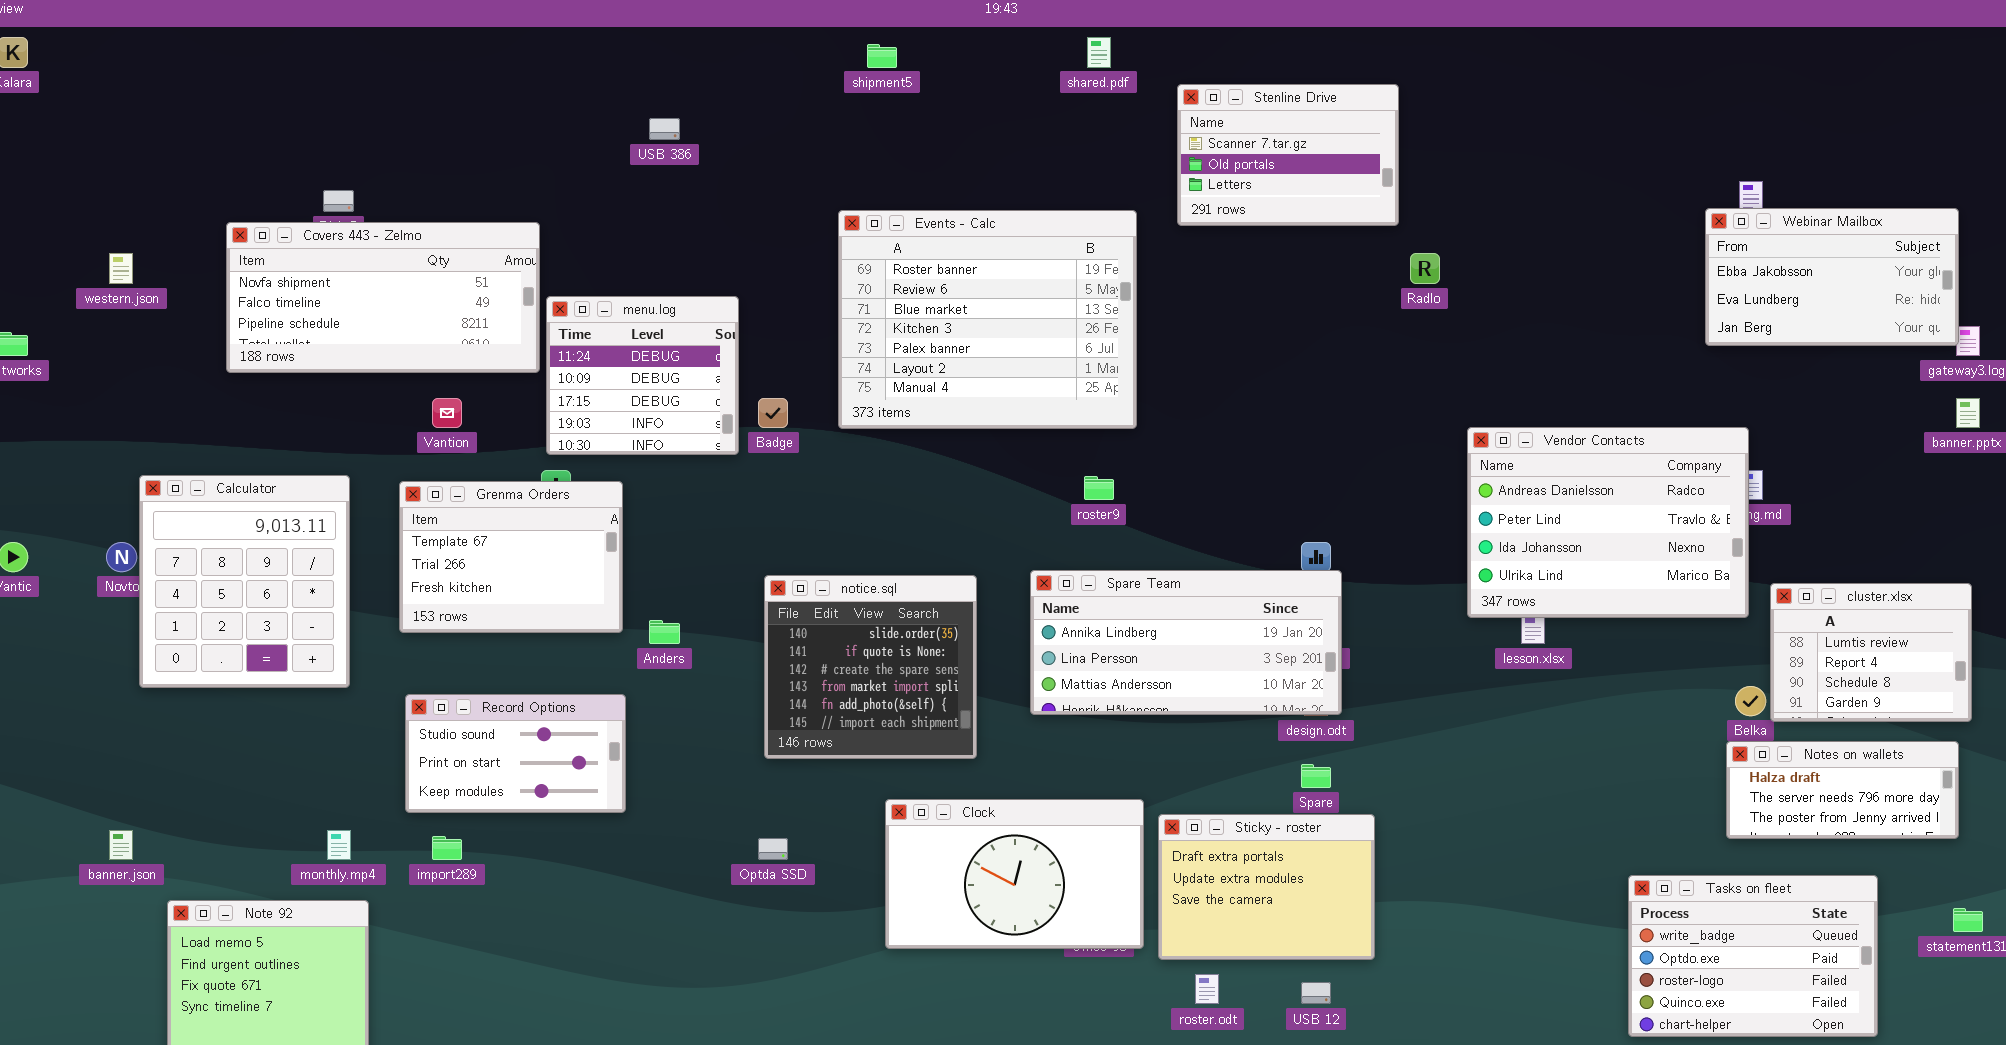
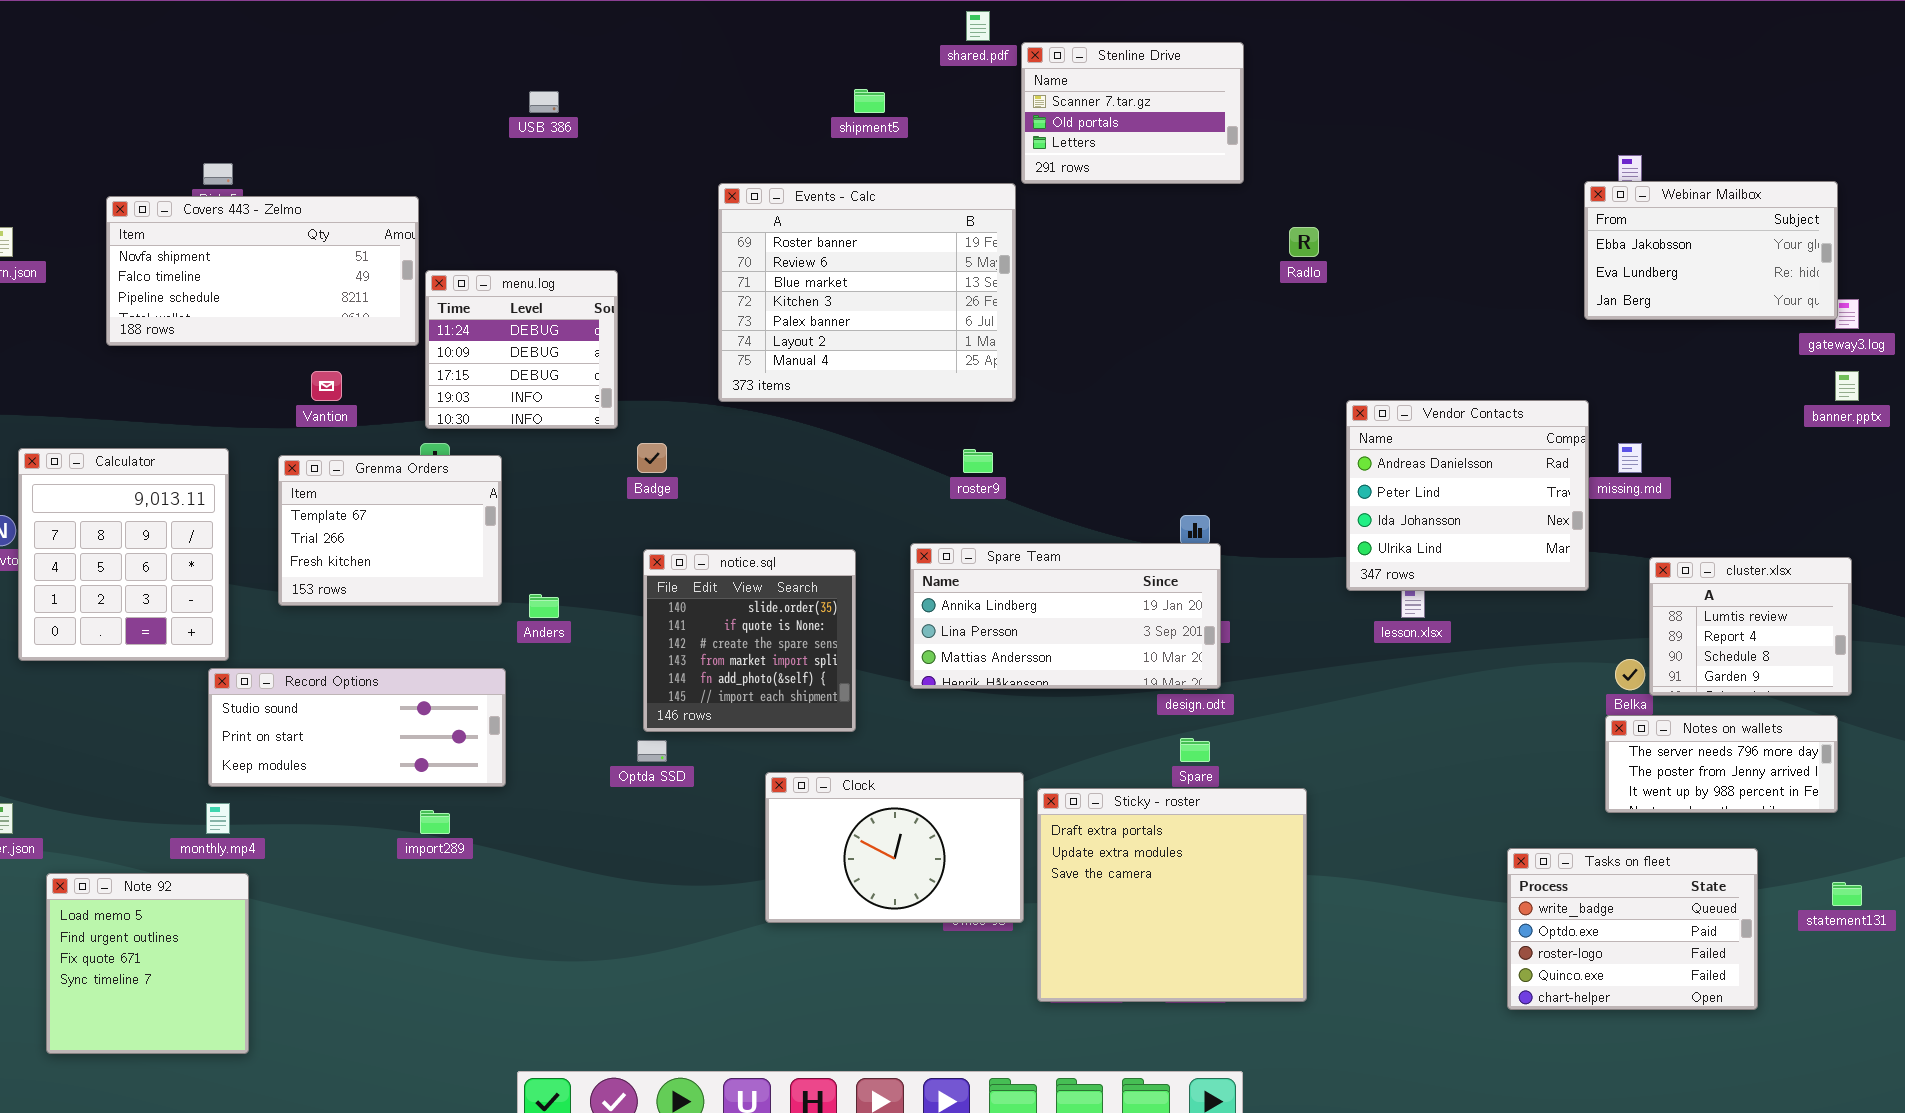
shipment5: [867,44,897,68] -> [854,89,885,113], moved
Stenline Drive: [1177,84,1399,226] -> [1021,42,1244,184], moved
Badge: [758,398,788,428] -> [637,443,667,473], moved
Vendor Contacts: [1467,427,1749,618] -> [1346,400,1589,591], resized
Record Options: [405,694,626,813] -> [208,668,506,787], resized
Notes on wallets: [1726,741,1959,839] -> [1605,715,1838,813], scrolled down 1 row
Sticky - roster: [1158,814,1375,960] -> [1037,788,1307,1002], resized
import289: [432,836,462,860] -> [420,810,450,834], moved
Optda SSD: [758,838,788,860] -> [637,740,667,762], moved

